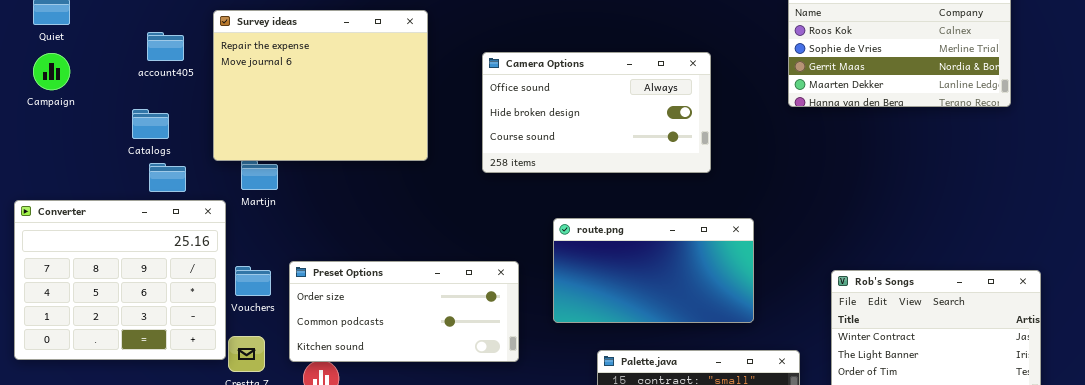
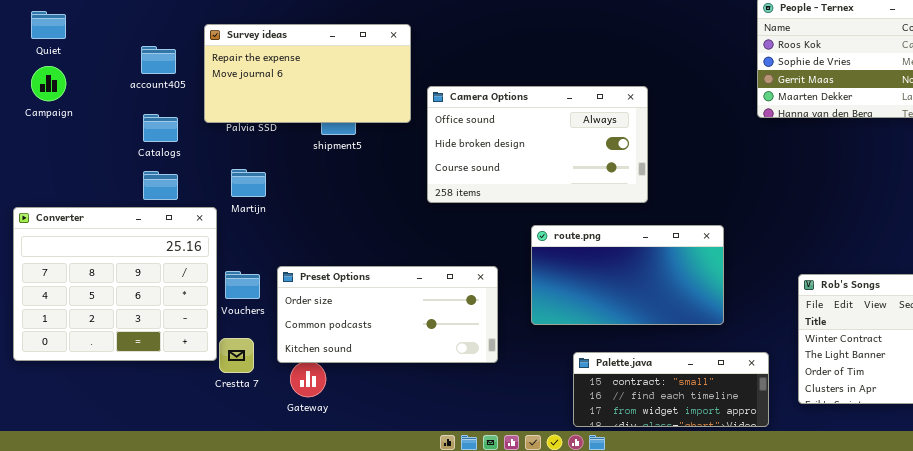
Survey ideas: [213,10,428,161] -> [204,24,411,123], resized
Camera Options: [482,52,711,173] -> [427,86,648,203], moved
Catalogs: [132,109,169,139] -> [143,114,178,142], moved

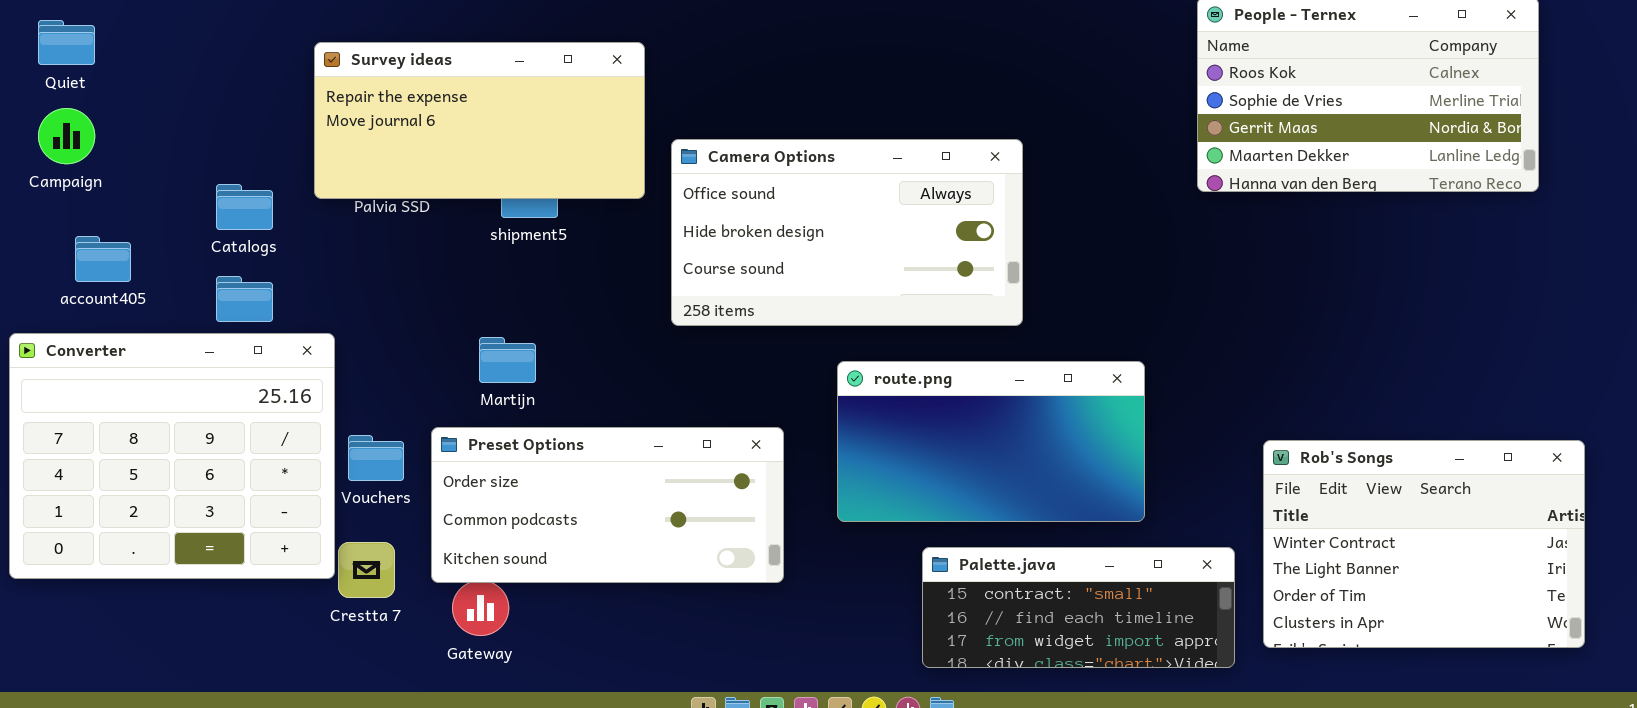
account405: [141,46,176,74] -> [75,236,131,282], moved
Martijn: [231,169,266,197] -> [479,337,536,383], moved
Palette.java: [573,352,769,427] -> [922,547,1235,668], moved

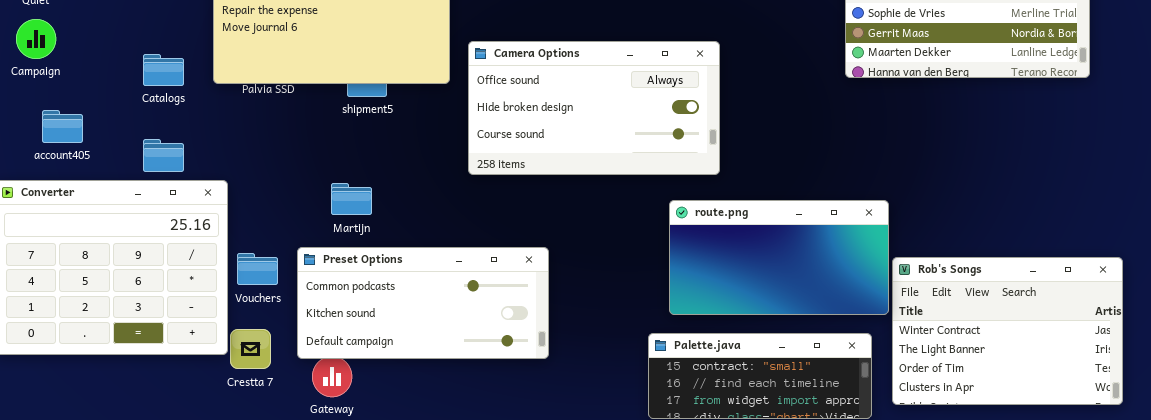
Catalogs: [216,184,273,230] -> [143,54,184,86], moved
route.png: [837,361,1145,522] -> [669,200,889,315], moved
Preset Options: [431,427,784,583] -> [297,247,549,359], scrolled down 1 row

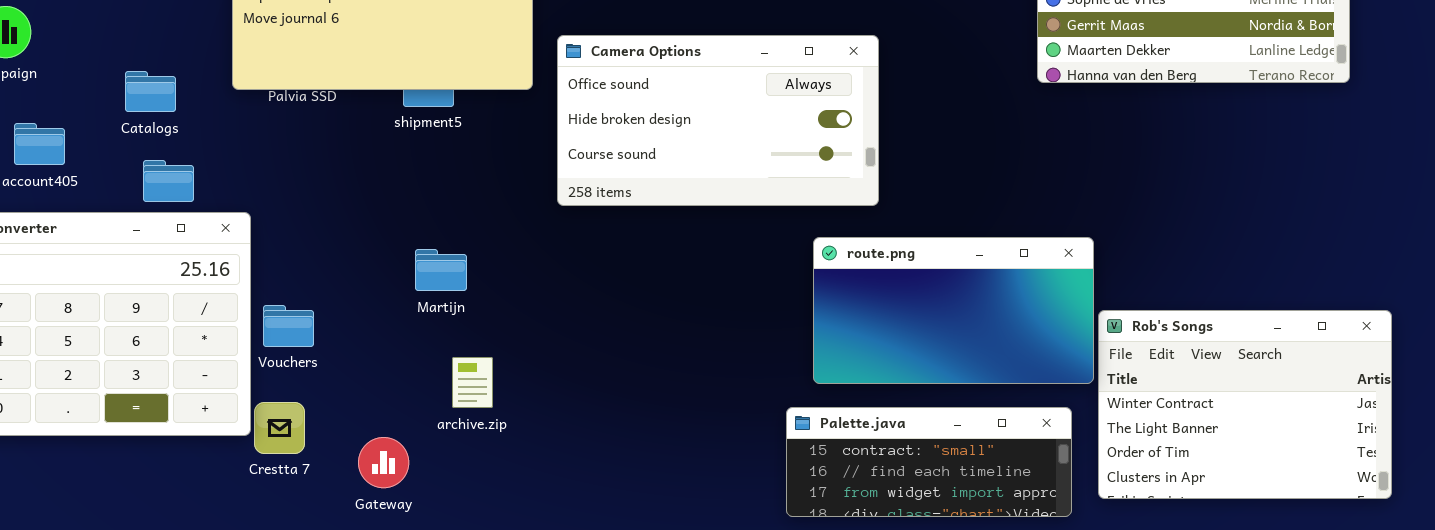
Catalogs: [143,54,184,86] -> [125,71,176,112], moved
Martijn: [331,183,372,215] -> [415,249,467,291], moved
Preset Options: [297,247,549,359] -> none, closed

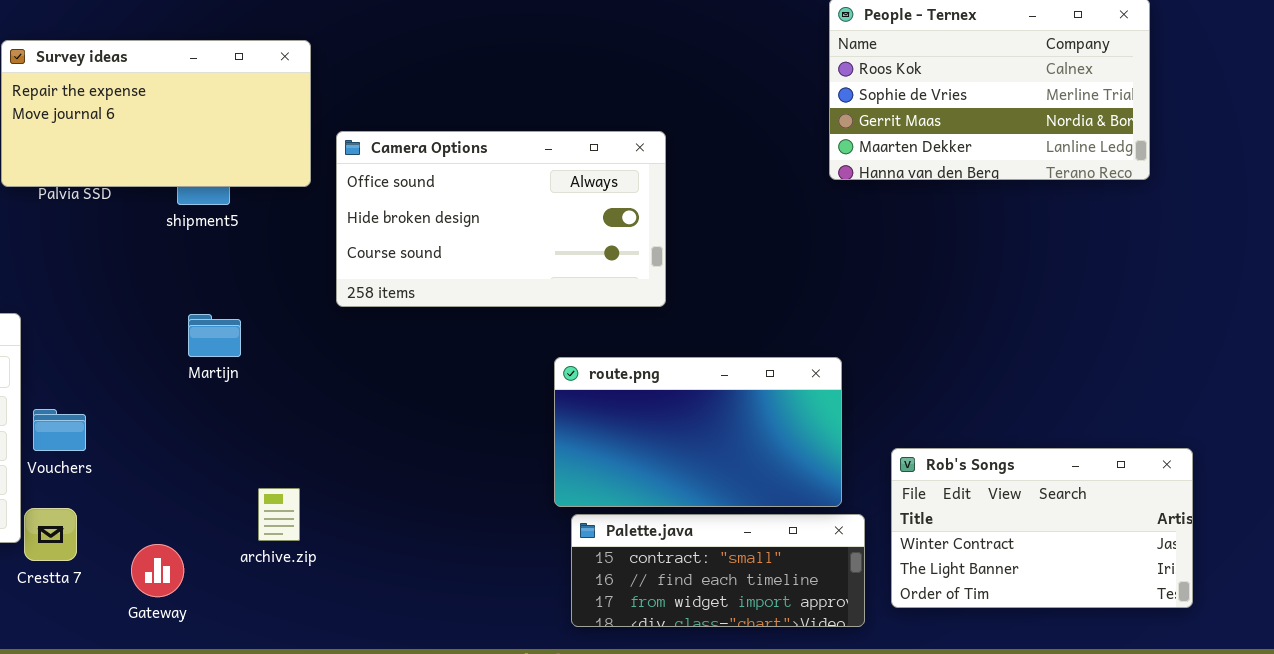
route.png: [813,237,1094,384] -> [554,357,842,507], moved
Martijn: [415,249,467,291] -> [188,314,241,357], moved
Rob's Songs: [1098,310,1392,499] -> [891,448,1193,608], resized
archive.zip: [452,357,493,408] -> [258,488,300,541], moved

